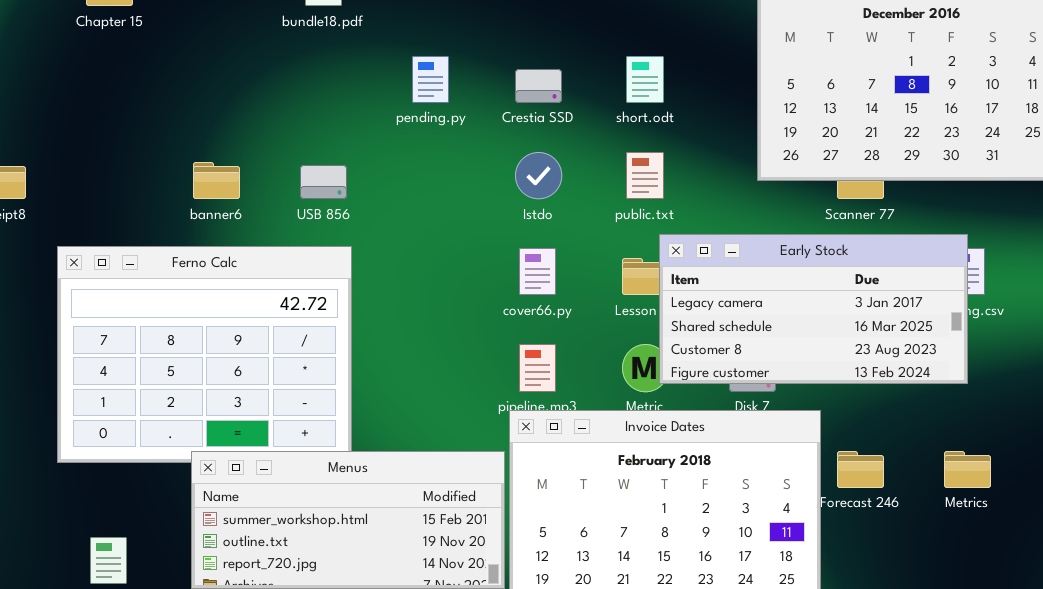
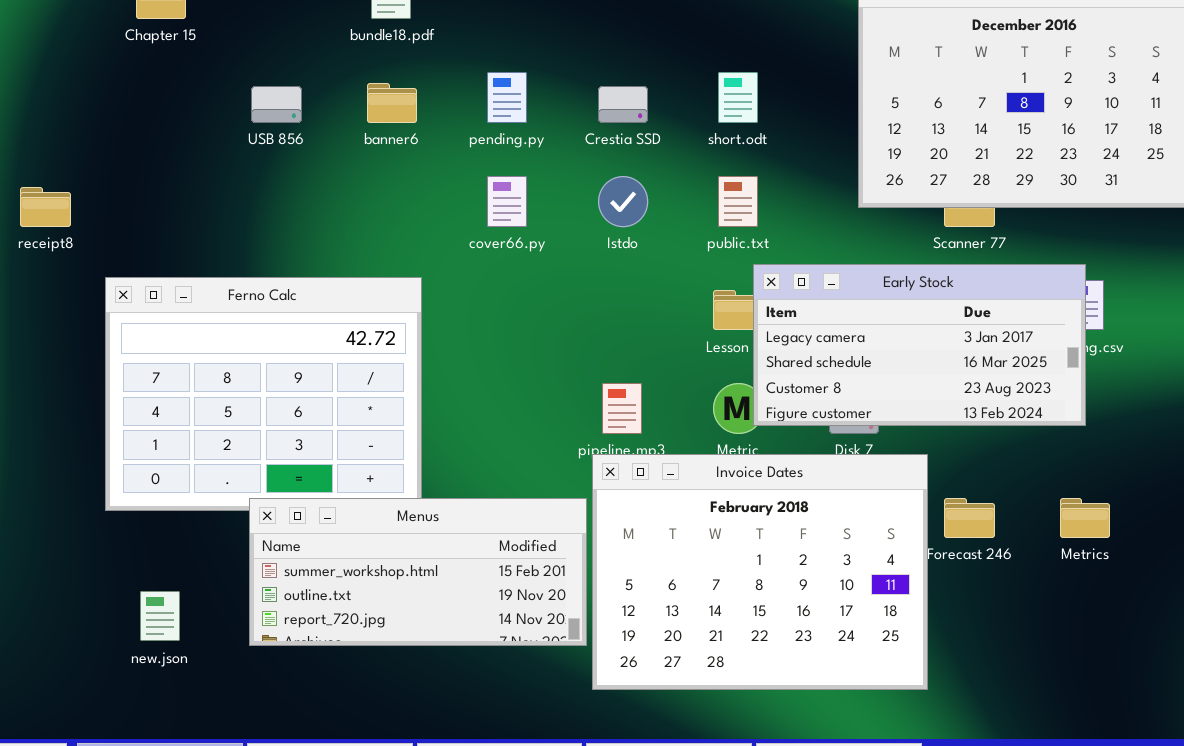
banner6: [193,162,240,199] -> [367,83,417,123], moved
USB 856: [300,165,347,199] -> [251,86,302,123], moved
cover66.py: [519,248,556,295] -> [487,176,527,227], moved

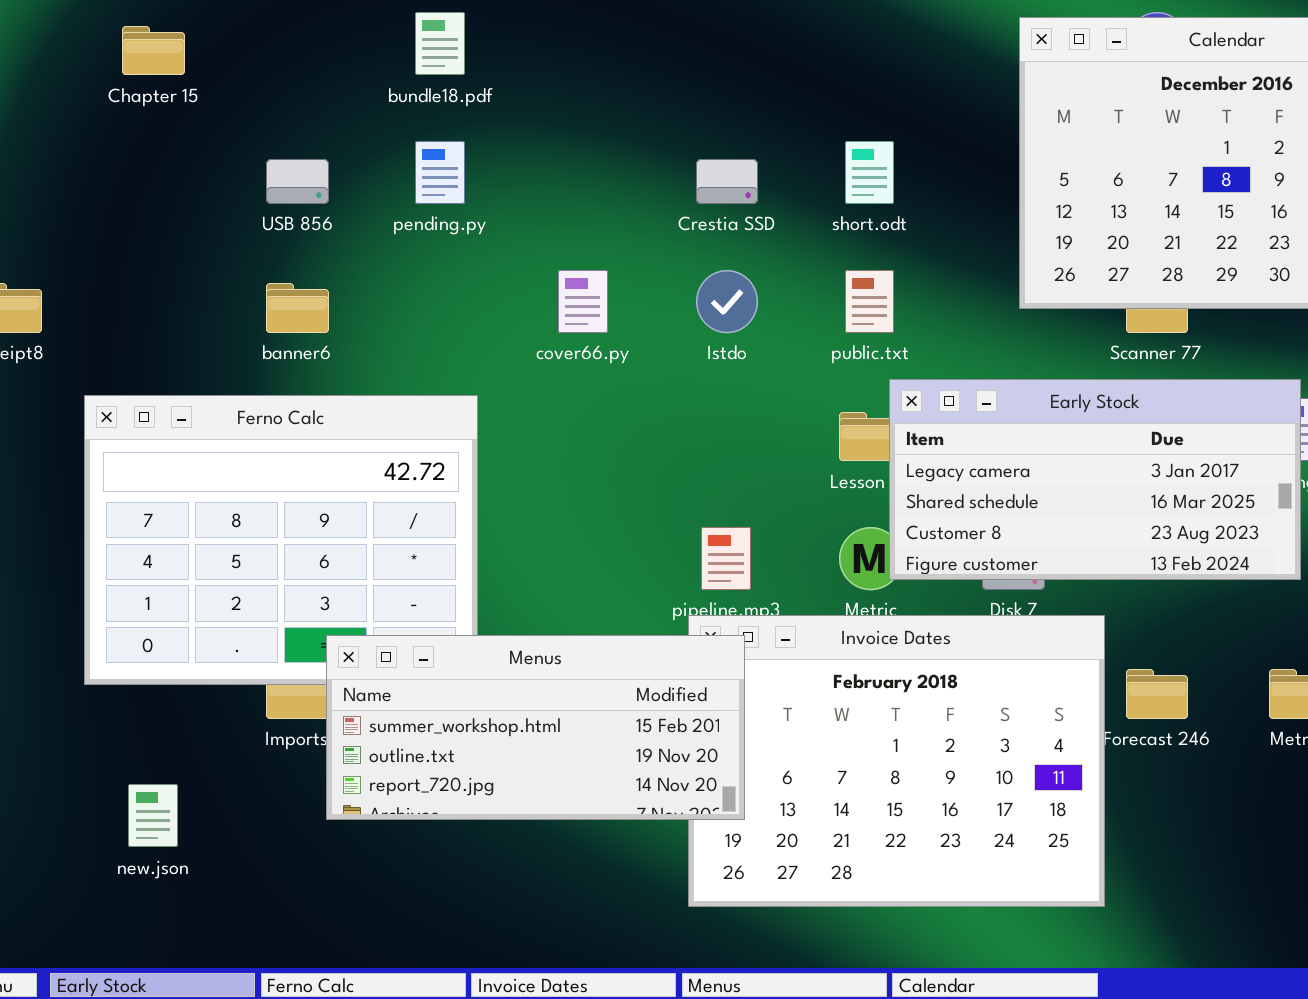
pending.py: [487,72,527,123] -> [415,141,465,204], moved
banner6: [367,83,417,123] -> [266,283,329,333], moved
Menus: [249,498,587,646] -> [326,635,745,820], moved

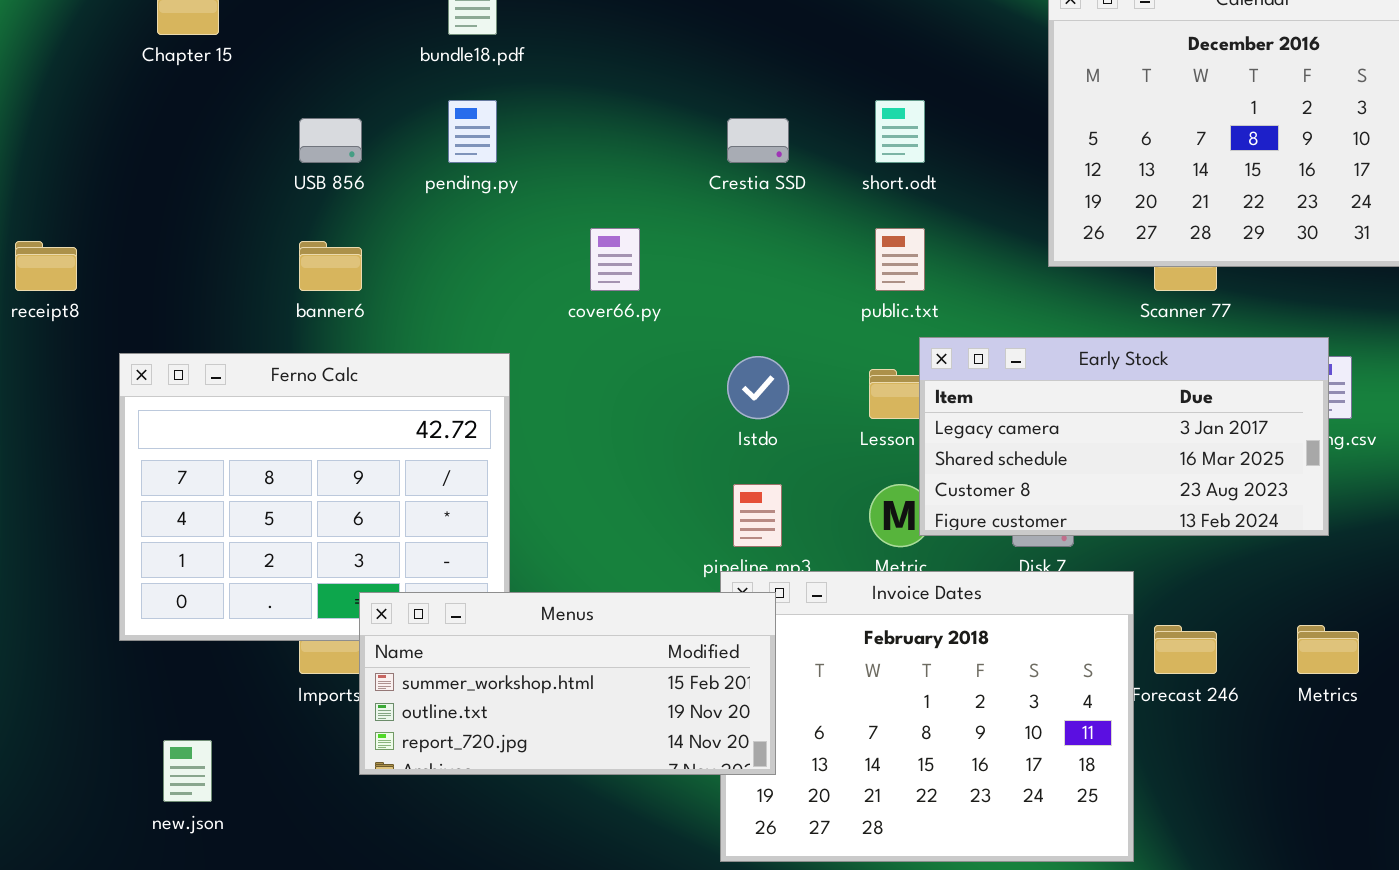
Istdo: [696,270,758,333] -> [727,356,789,419], moved

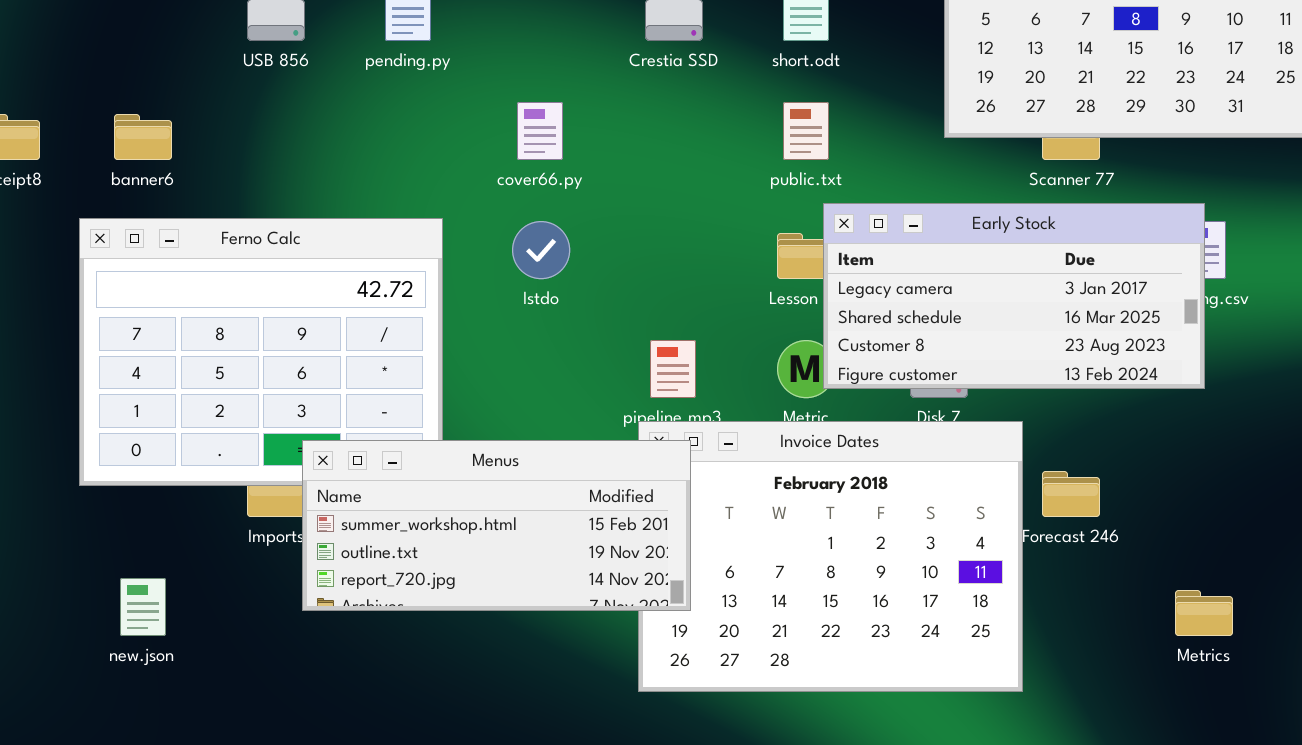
banner6: [299,241,362,291] -> [114,114,172,160], moved
Istdo: [727,356,789,419] -> [512,221,570,279], moved
Metrics: [1297,625,1359,674] -> [1175,590,1233,636], moved

